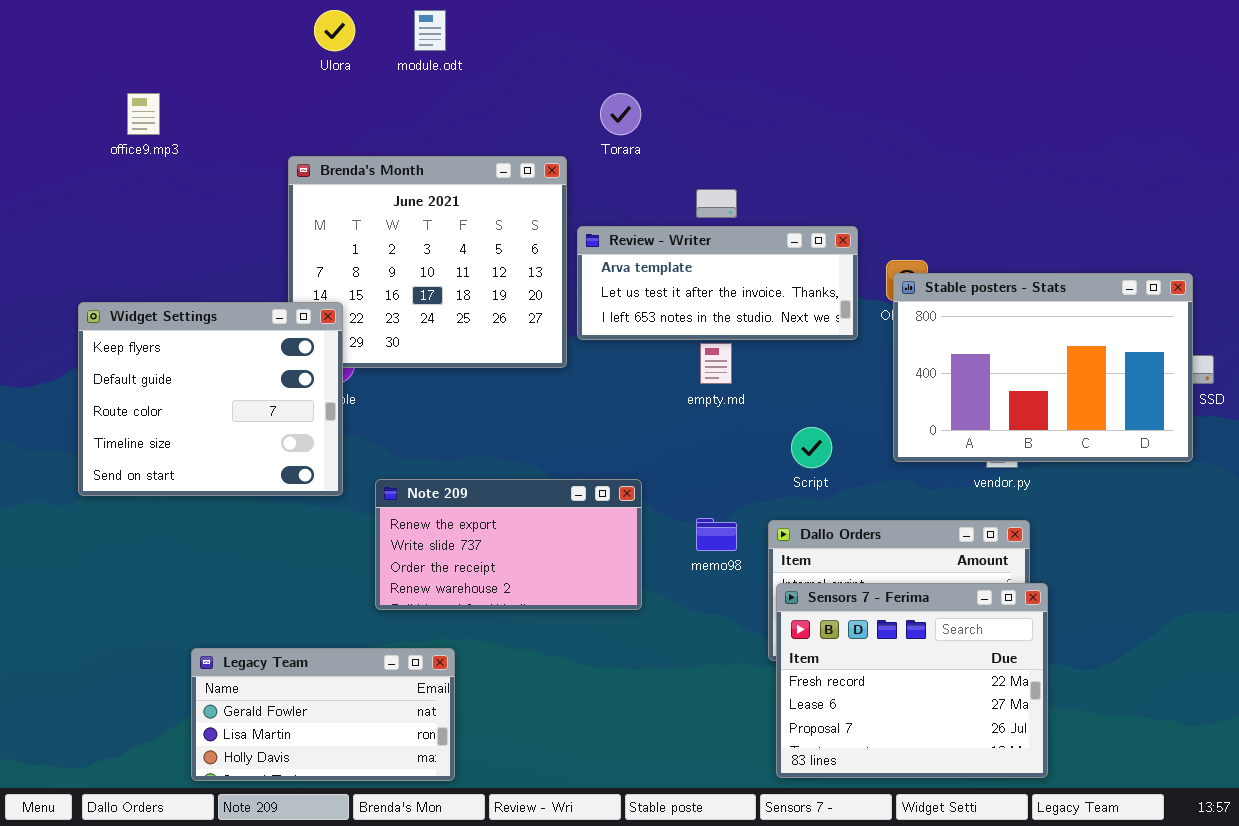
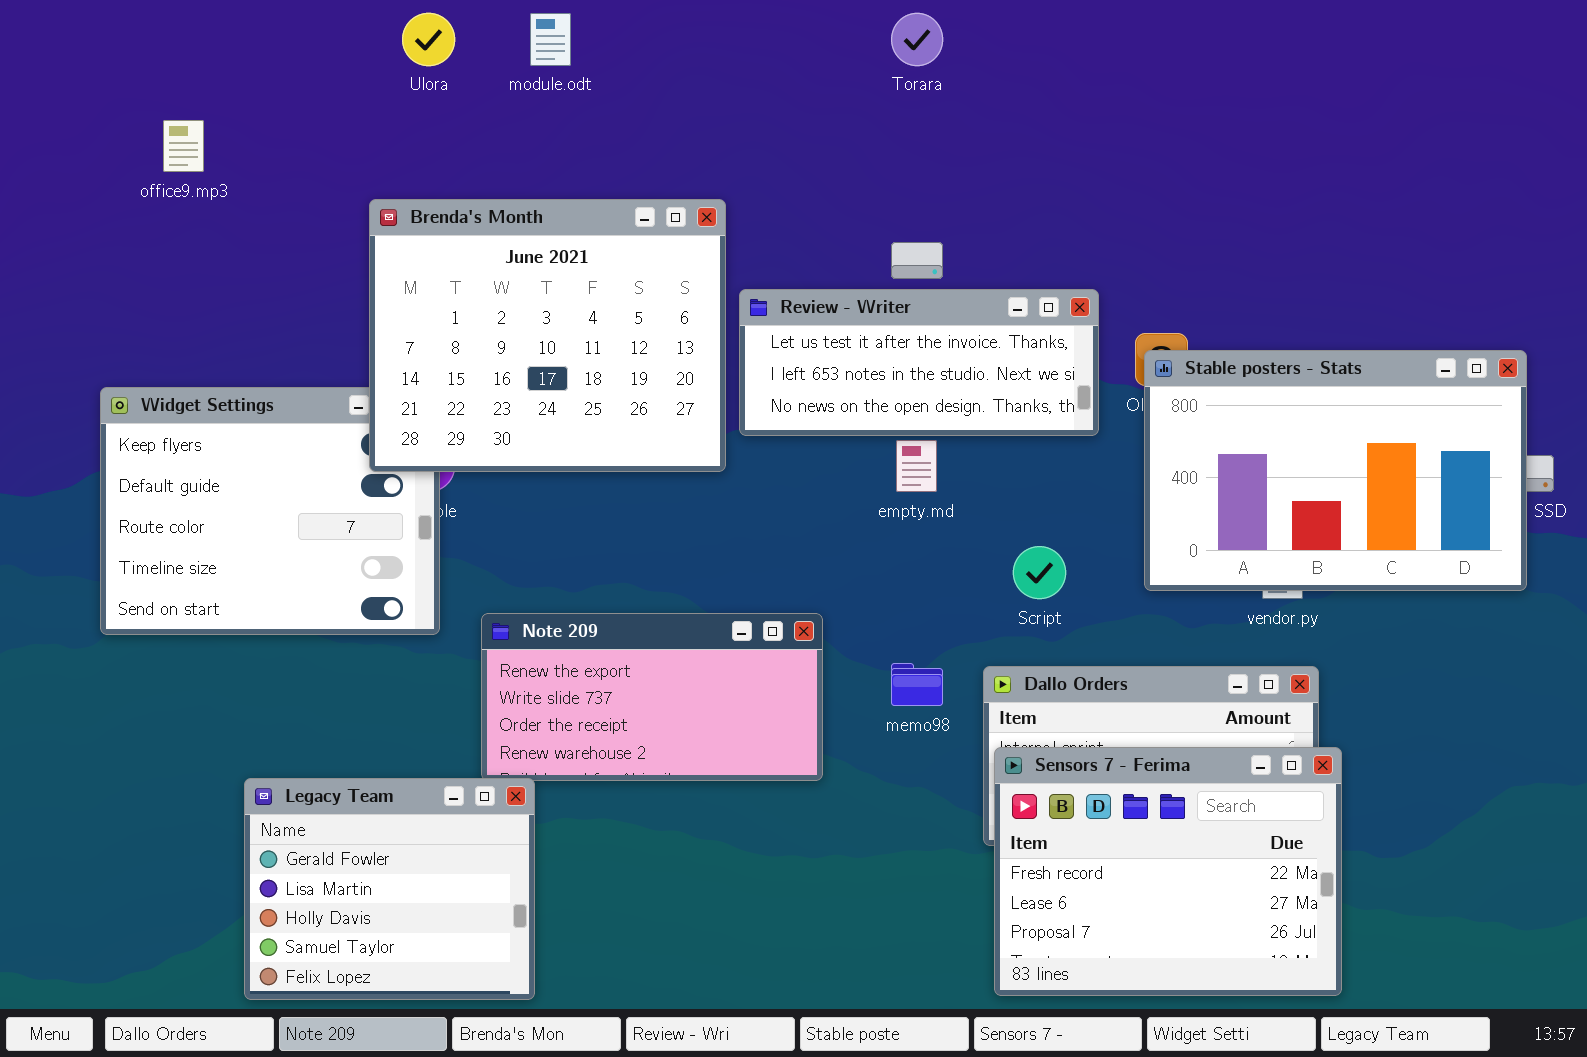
Torara: [600,93,641,135] -> [891,13,943,66], moved
Brenda's Month: [288,156,567,368] -> [369,199,726,472], raised
Review - Writer: [577,226,858,340] -> [739,289,1099,436], scrolled down 1 row
Legacy Team: [191,648,455,781] -> [244,778,535,1000], resized

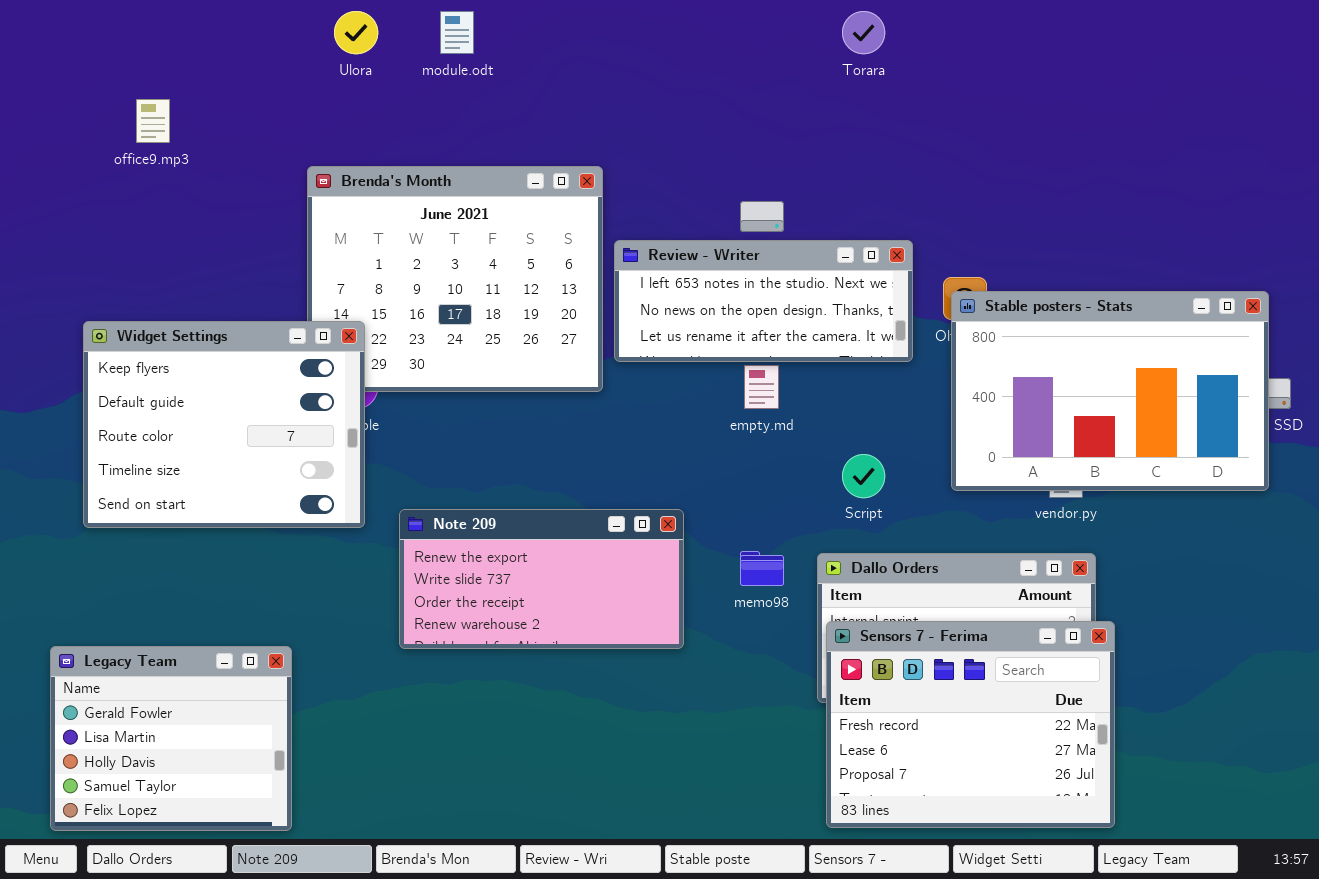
Torara: [891,13,943,66] -> [842,11,885,54], moved
Review - Writer: [739,289,1099,436] -> [614,240,913,362], scrolled down 1 row
Widget Settings: [100,387,440,635] -> [83,321,365,528], raised
Legacy Team: [244,778,535,1000] -> [50,646,292,831], moved

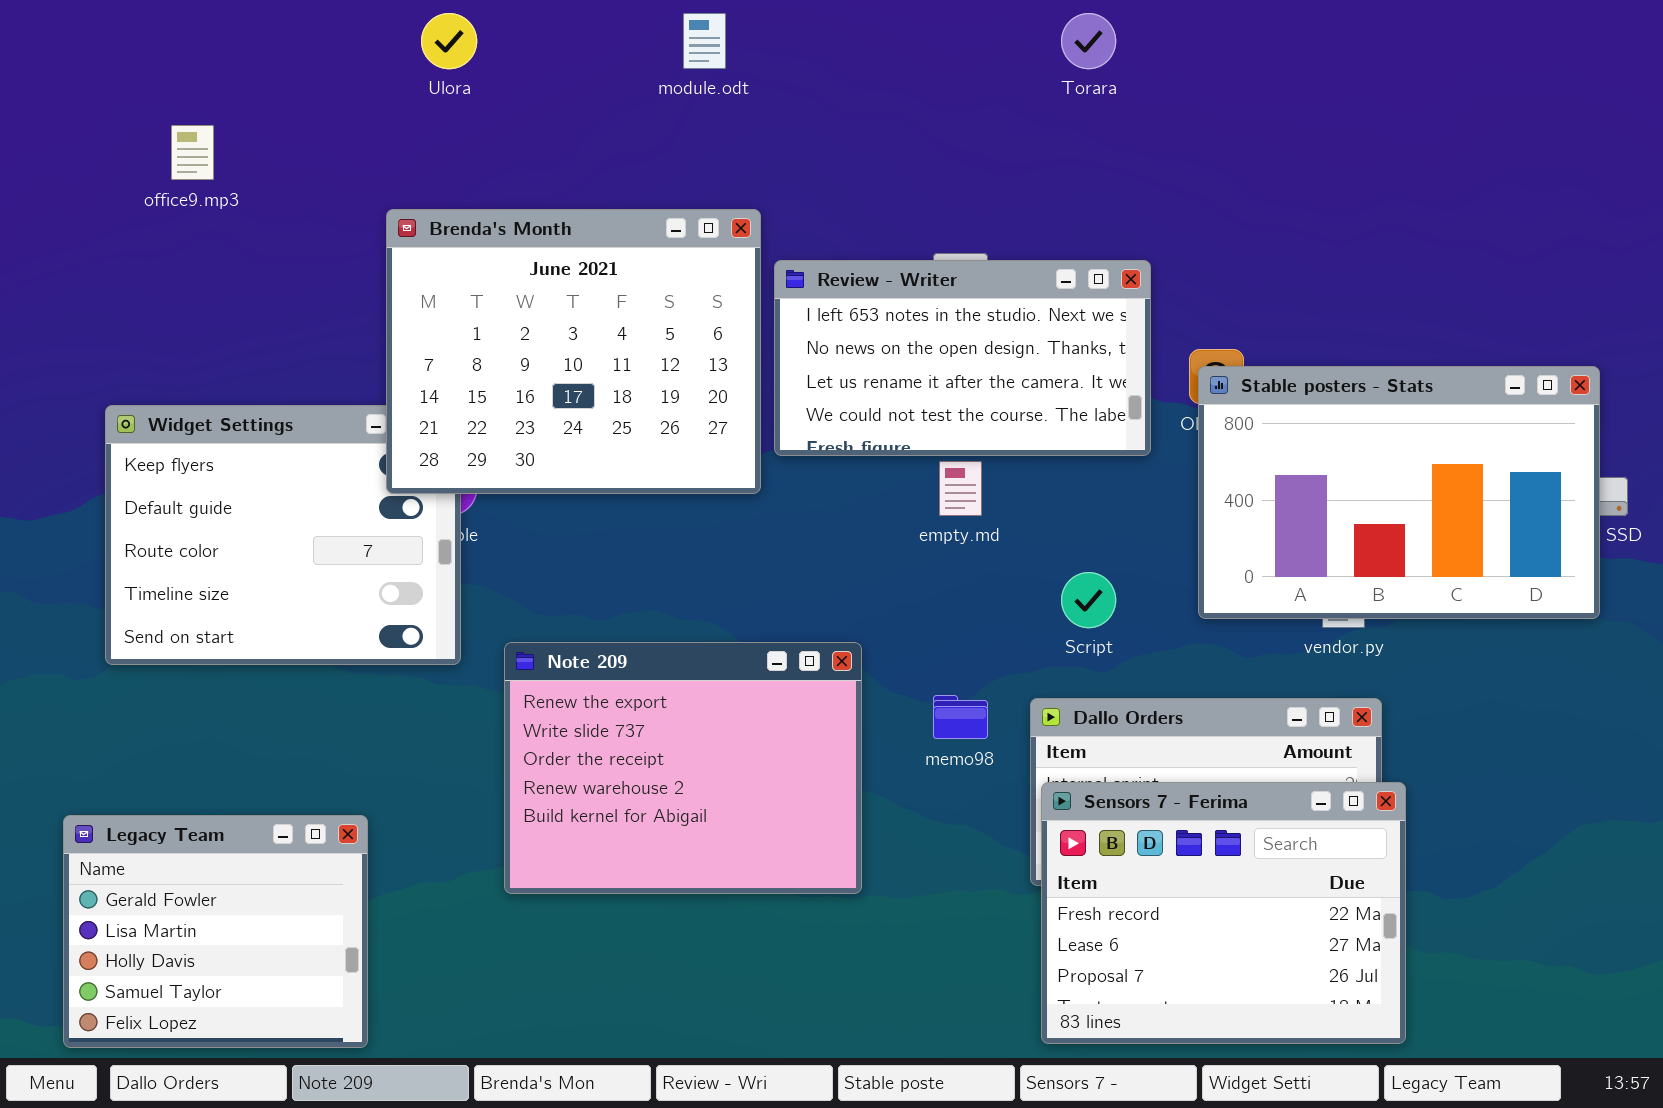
module.odt: [440,11,474,54] -> [683,13,726,69], moved
Brenda's Month: [307,166,603,392] -> [386,209,761,494], raised
Review - Writer: [614,240,913,362] -> [774,260,1151,456], resized
Note 209: [399,509,684,649] -> [504,642,862,894], resized

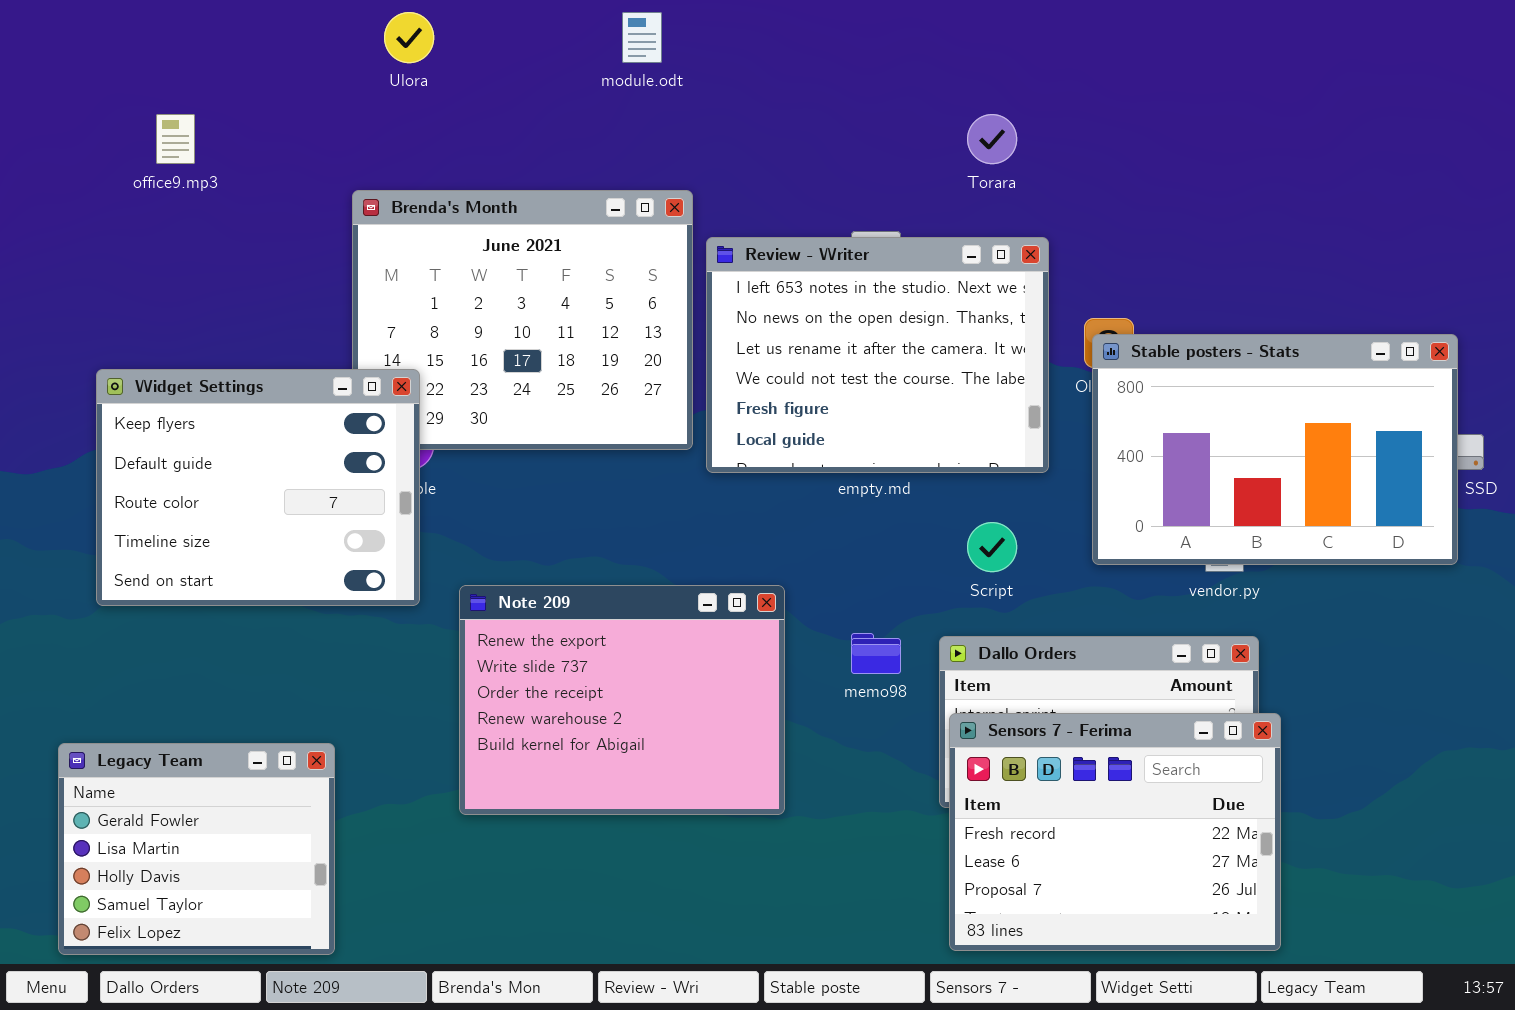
Torara: [1061,13,1116,69] -> [967,114,1017,164], moved
Review - Writer: [774,260,1151,456] -> [706,237,1049,473], resized
Widget Settings: [105,405,461,665] -> [96,369,420,606], raised

